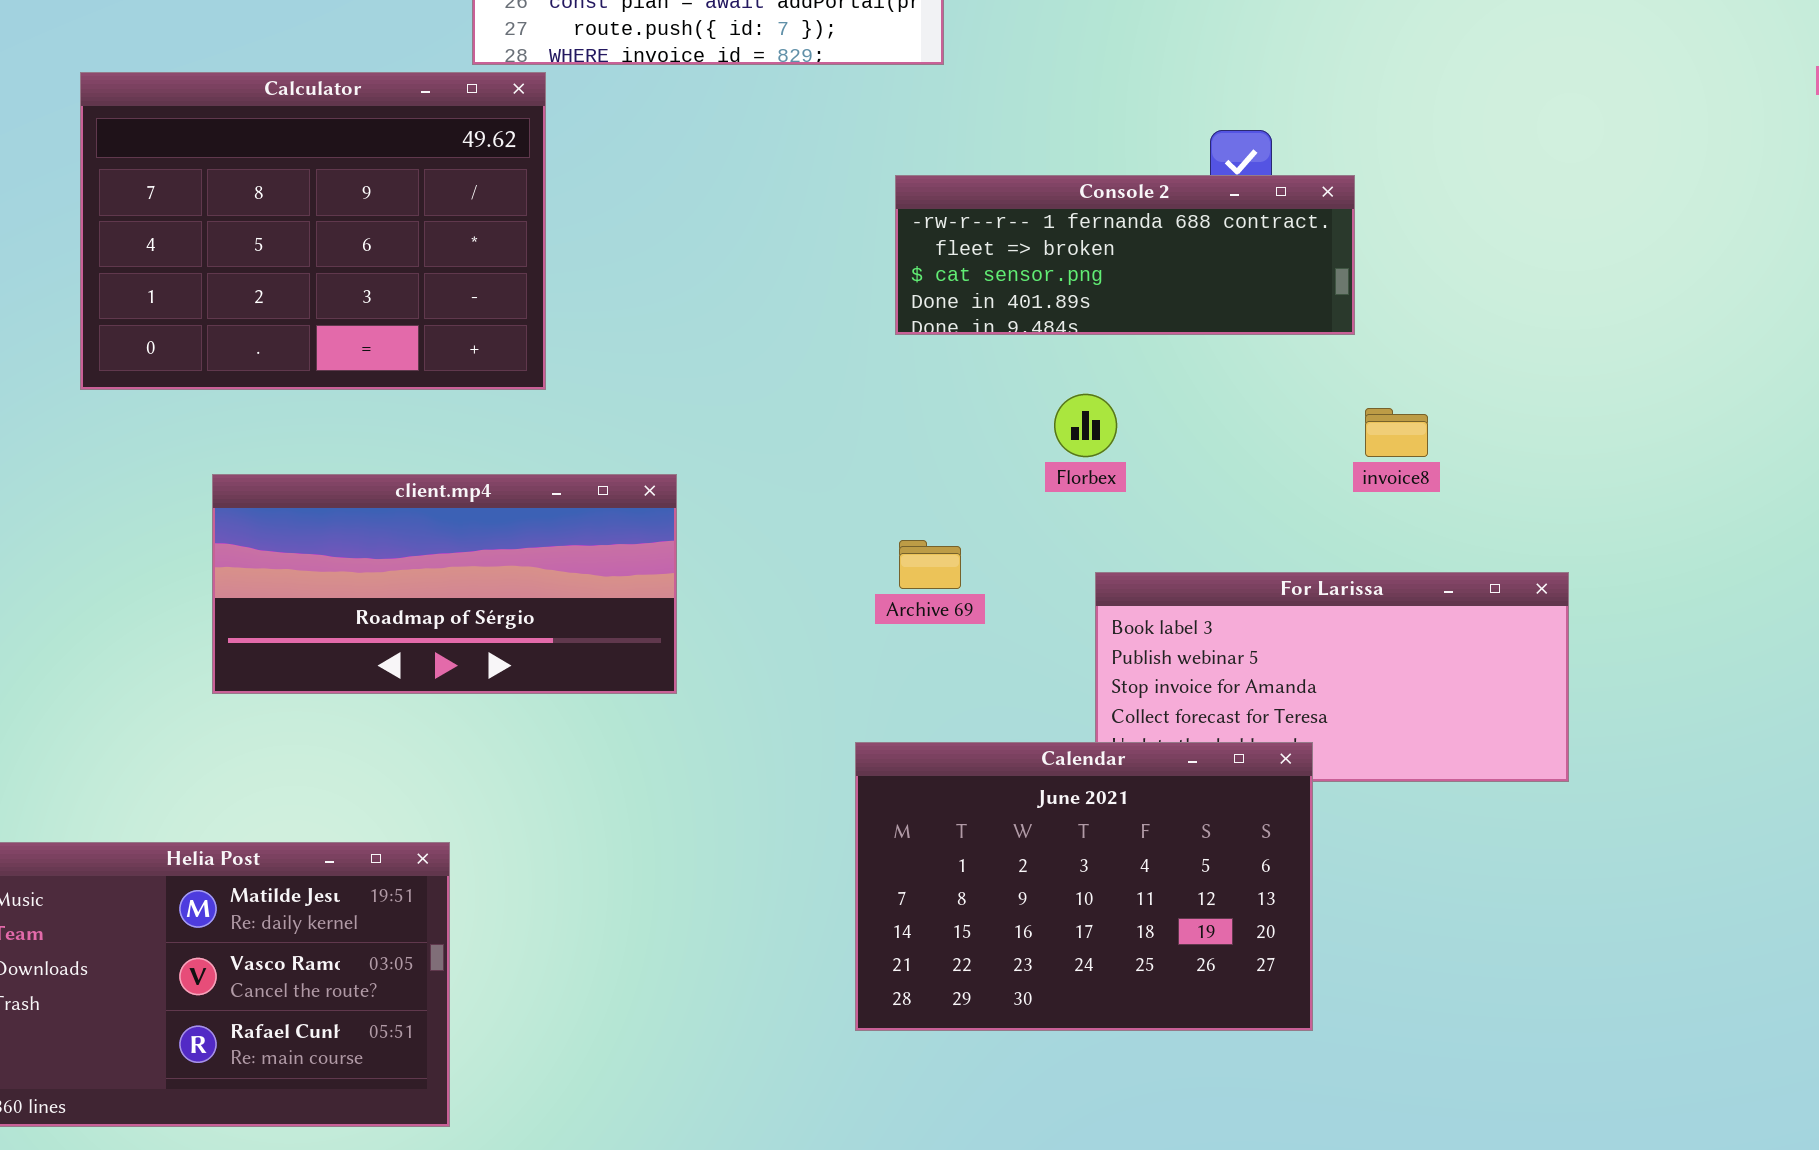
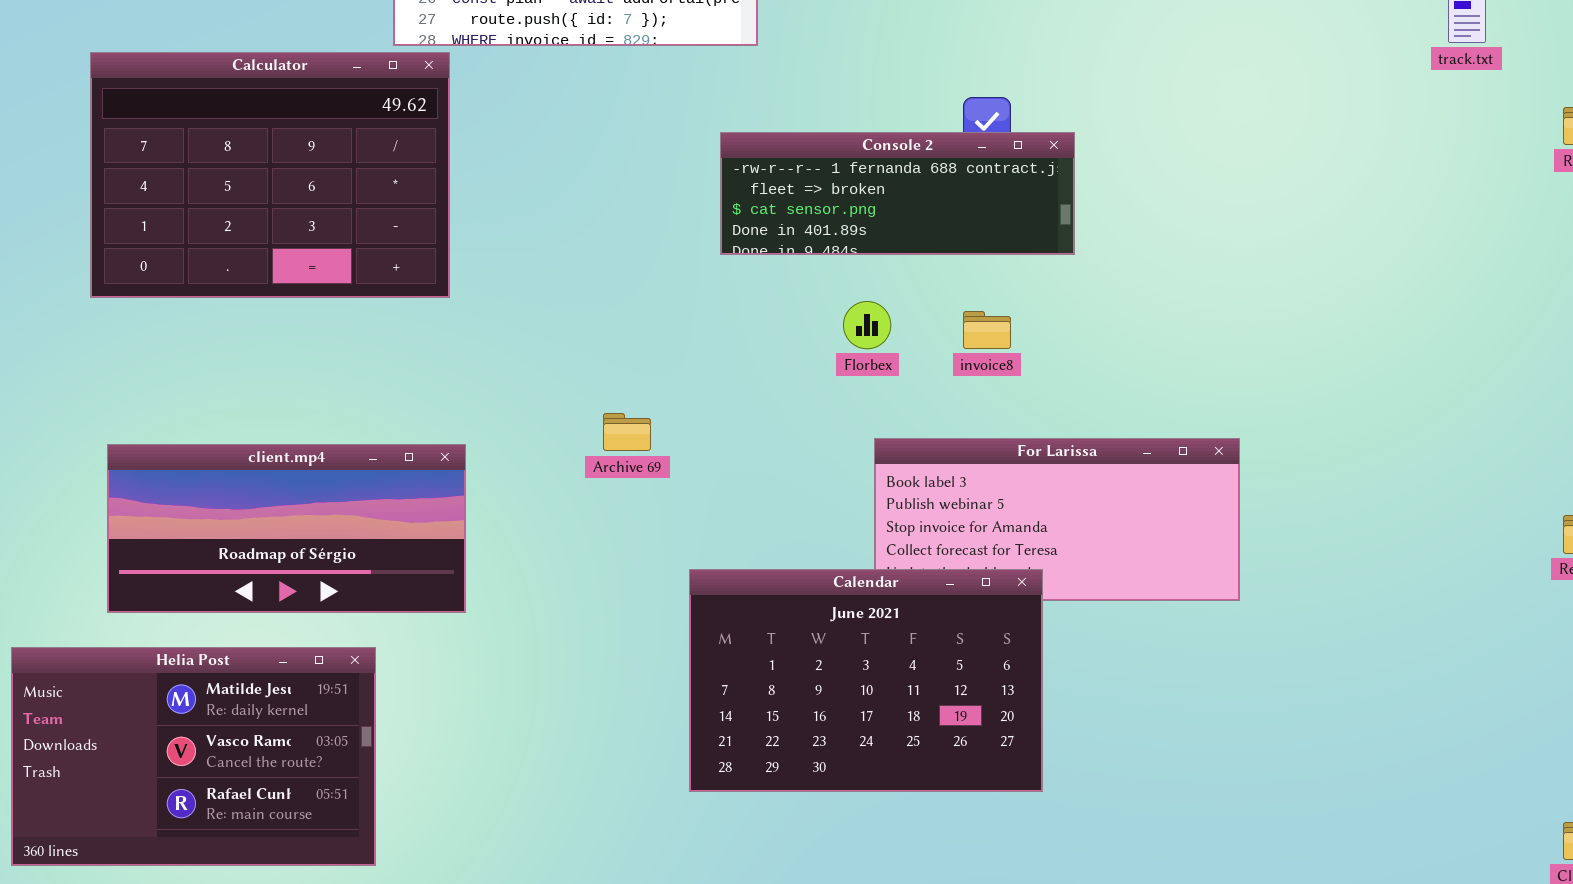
invoice8: [1365,408,1428,457] -> [963,311,1011,349], moved
client.mp4: [212,474,677,694] -> [107,444,466,613], moved
Archive 69: [899,540,961,589] -> [603,413,651,451], moved

